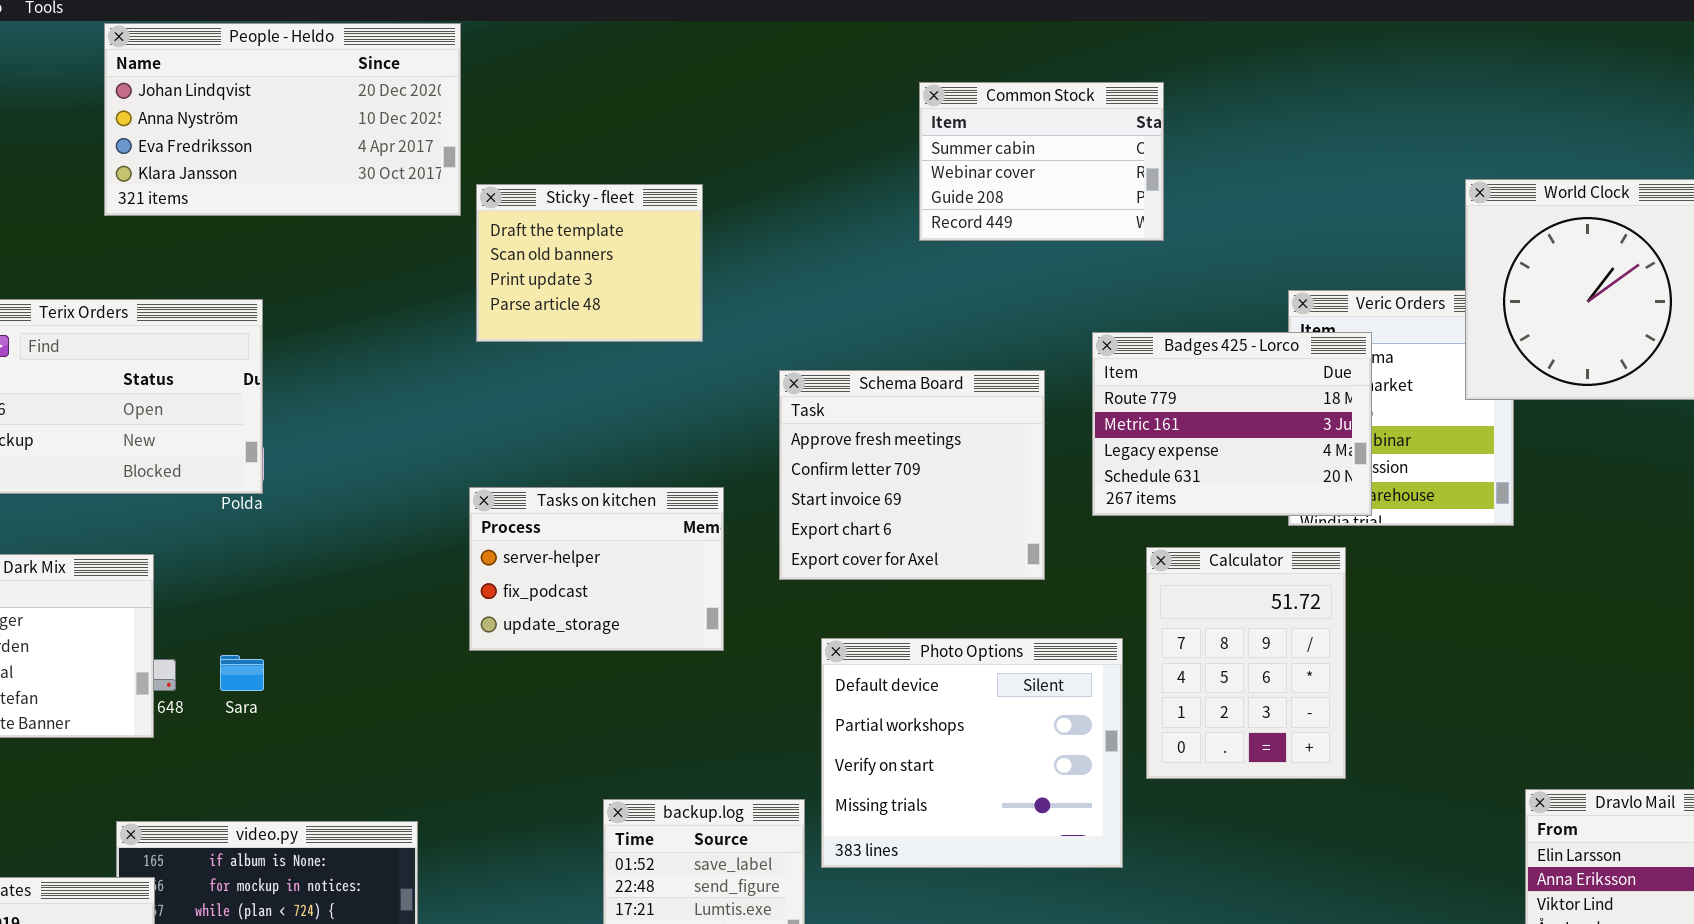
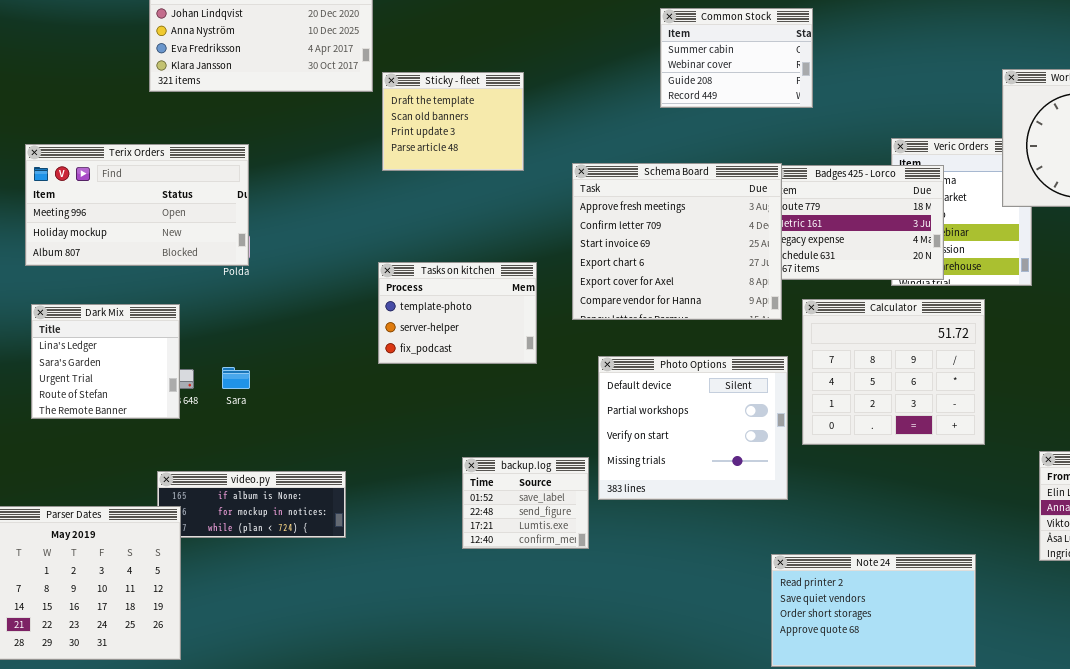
Schema Board: [779,370,1045,580] -> [572,163,782,320], resized
Tasks on kitchen: [469,487,724,651] -> [378,262,537,364], scrolled up 1 row
Calculator: [1146,547,1346,779] -> [802,299,985,445], resized

